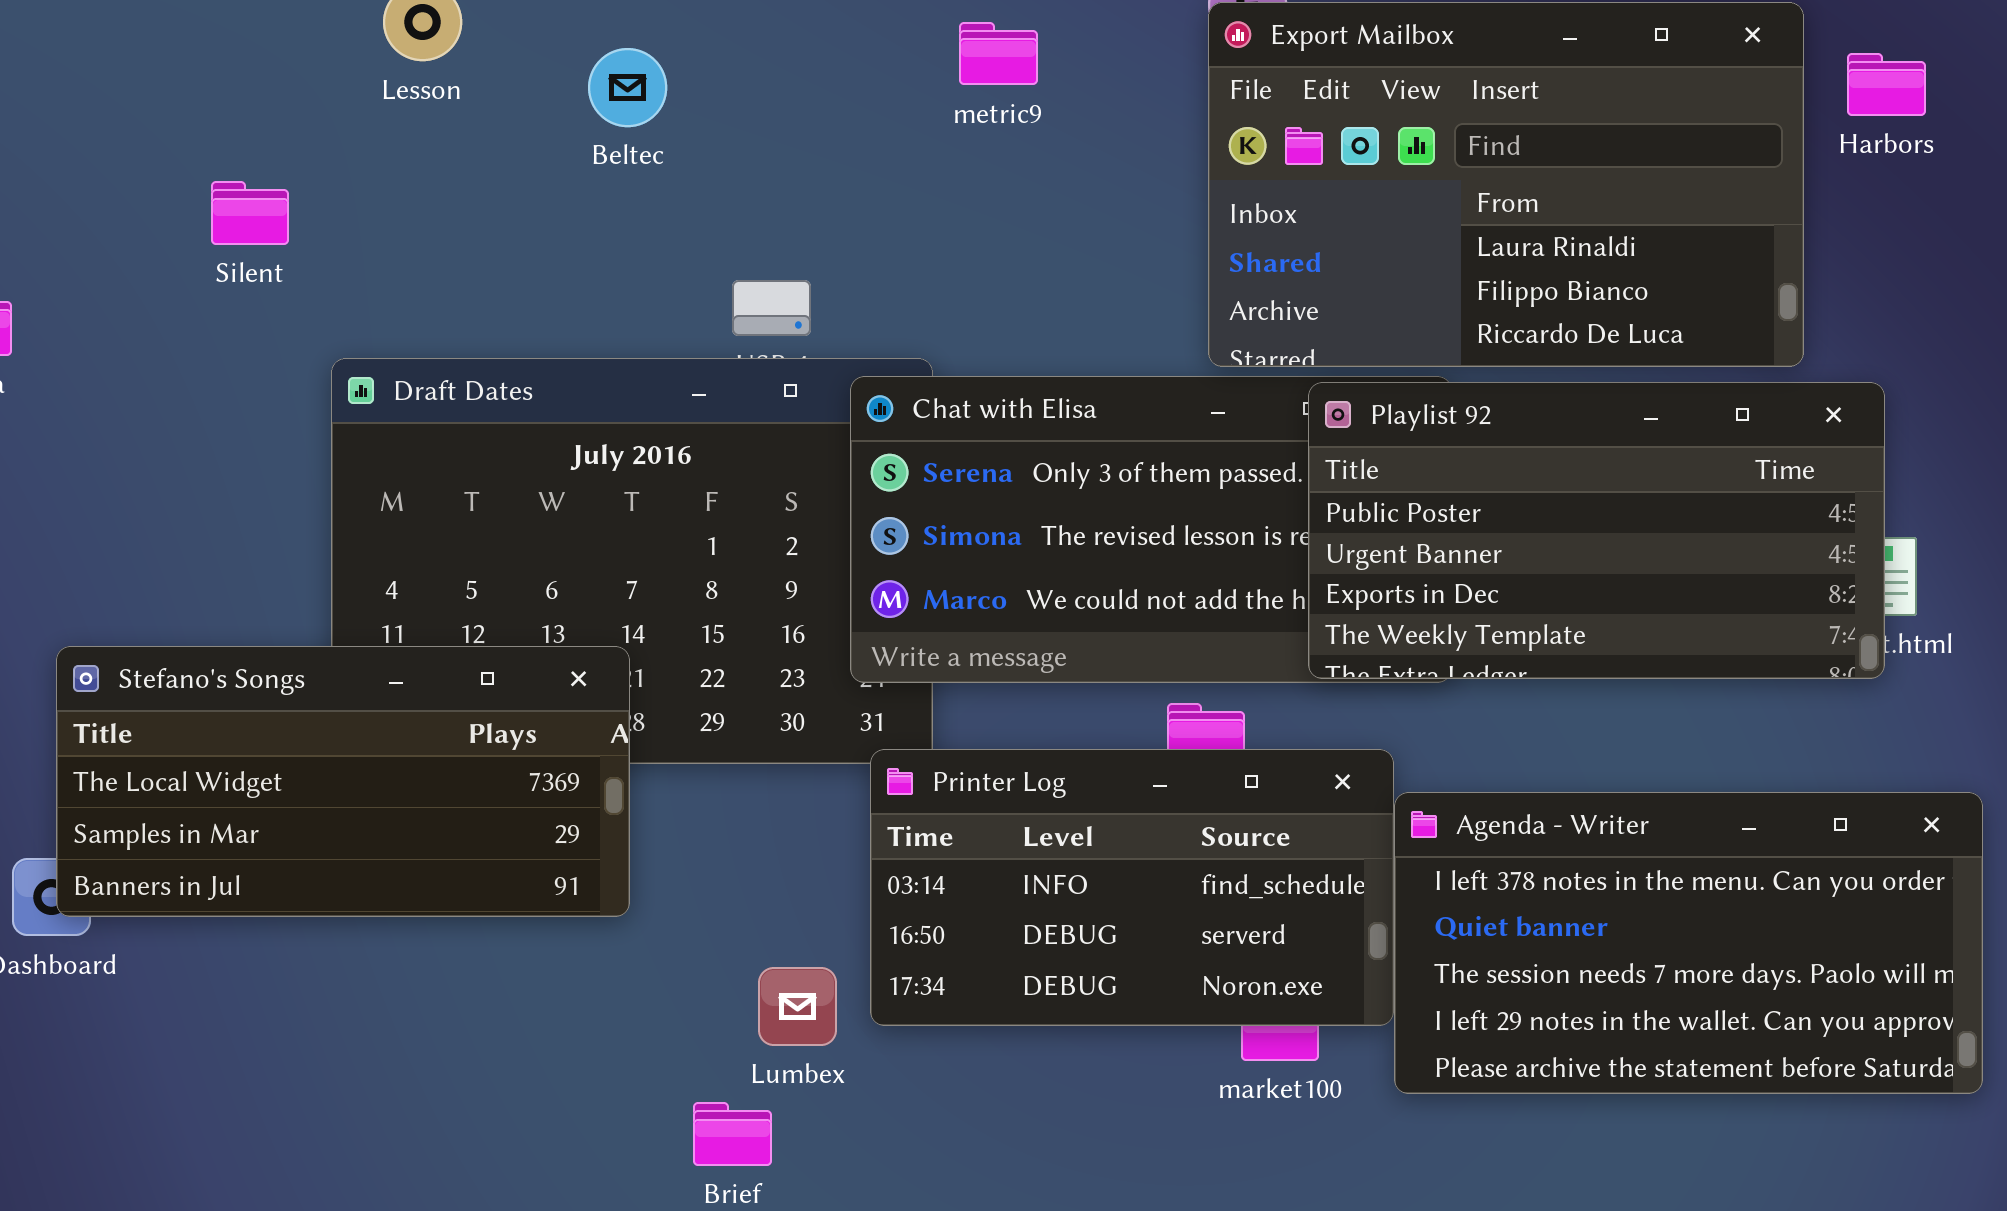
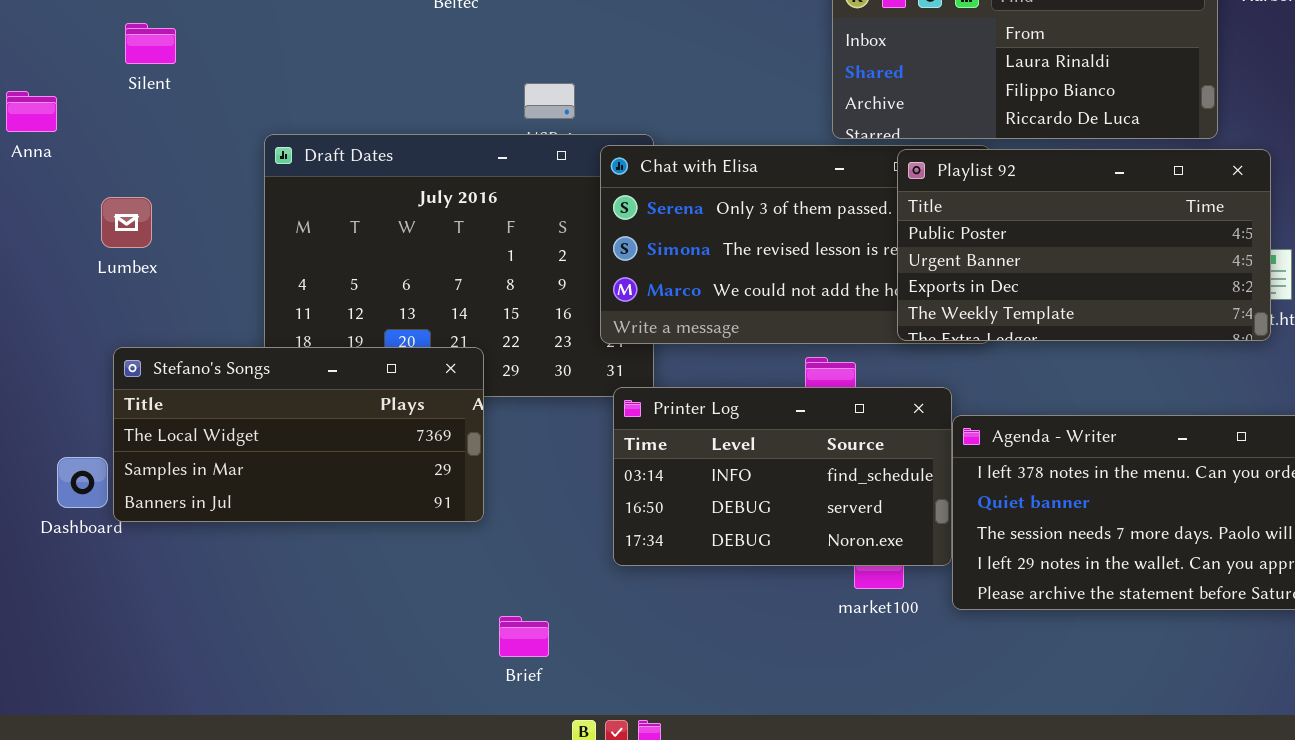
Silent: [211,181,289,245] -> [125,23,176,64], moved
Stefano's Songs: [56,646,630,917] -> [113,347,484,522], moved
Lumbex: [758,967,837,1046] -> [101,197,152,248], moved

